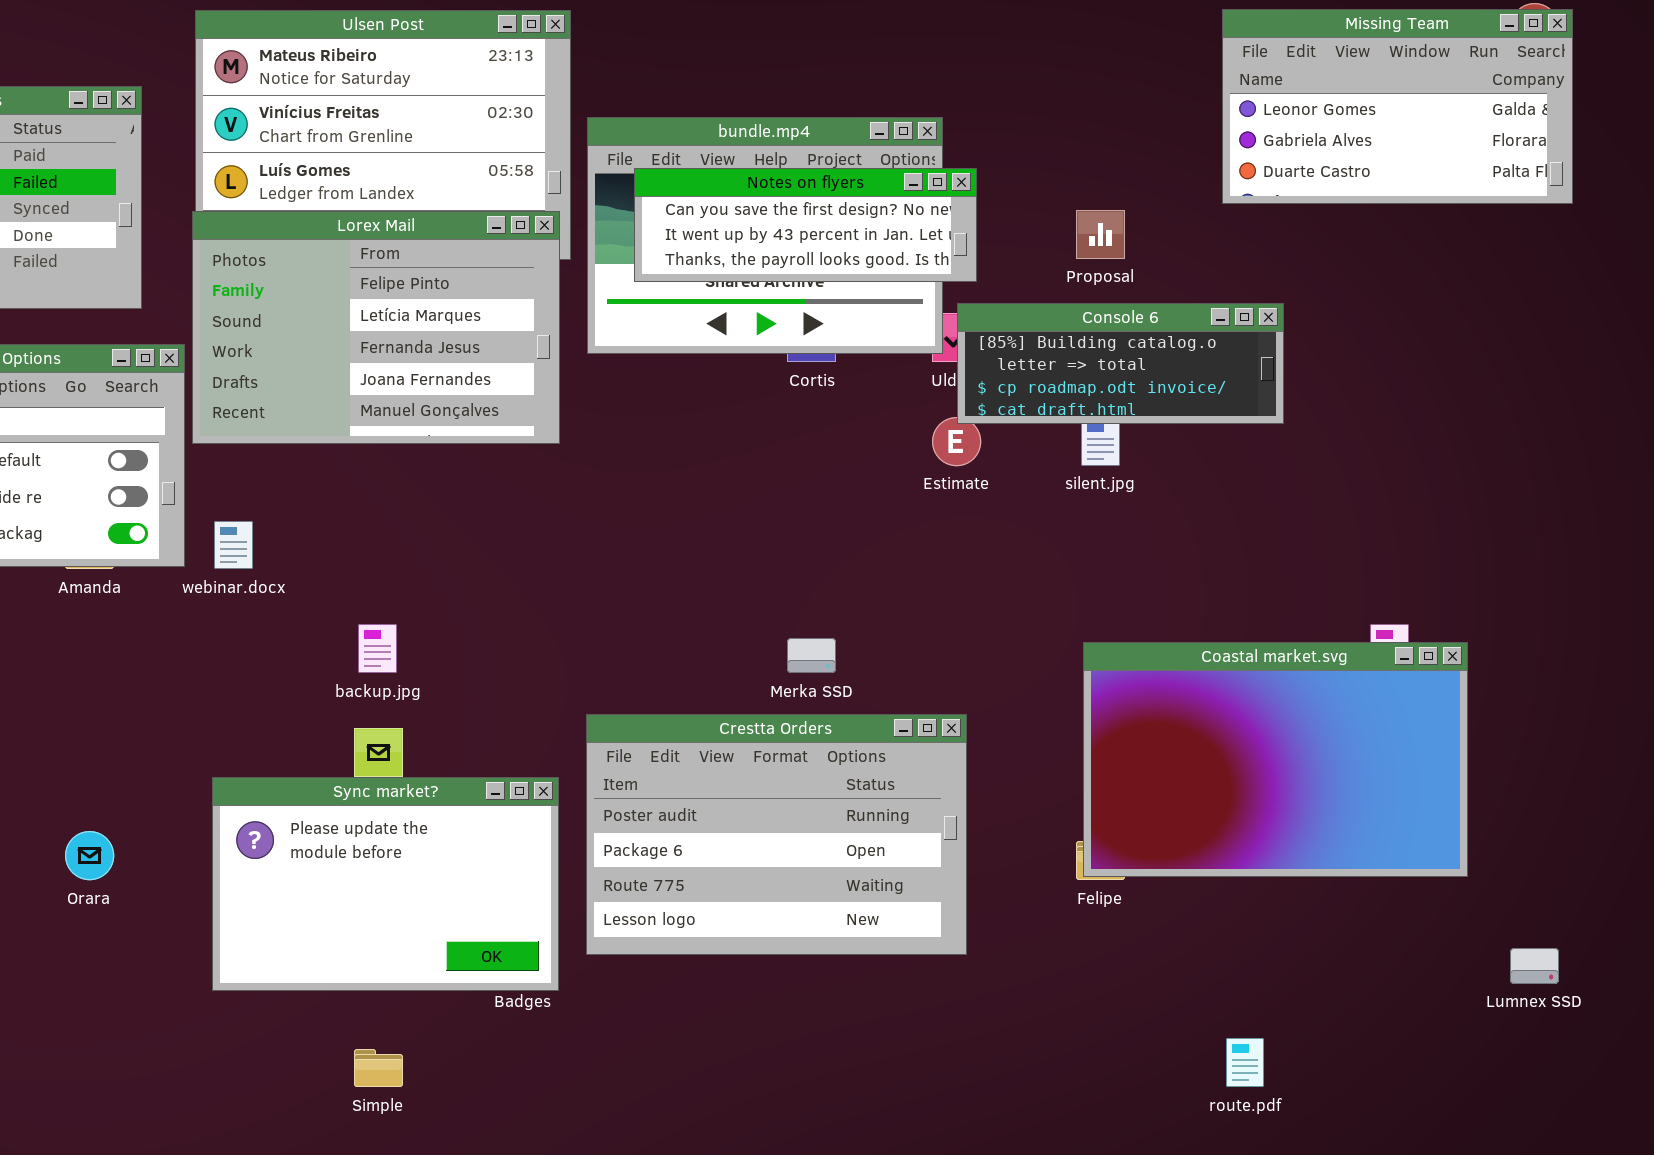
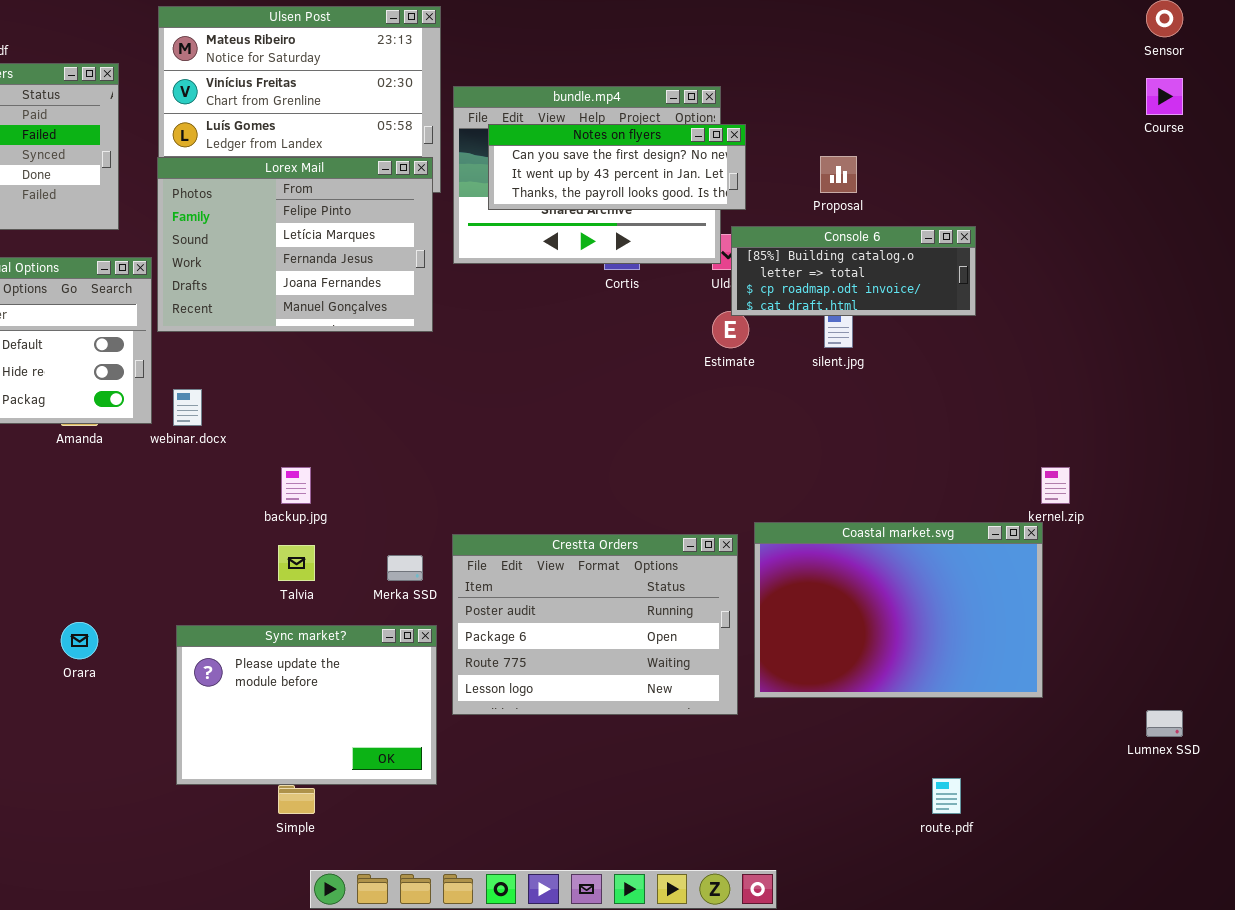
Missing Team: [1222,9,1573,204] -> none, closed
Merka SSD: [787,638,836,673] -> [387,555,423,581], moved
Coastal market.svg: [1083,642,1468,877] -> [754,522,1043,698], moved
Sync market?: [212,777,559,991] -> [176,625,437,785], moved

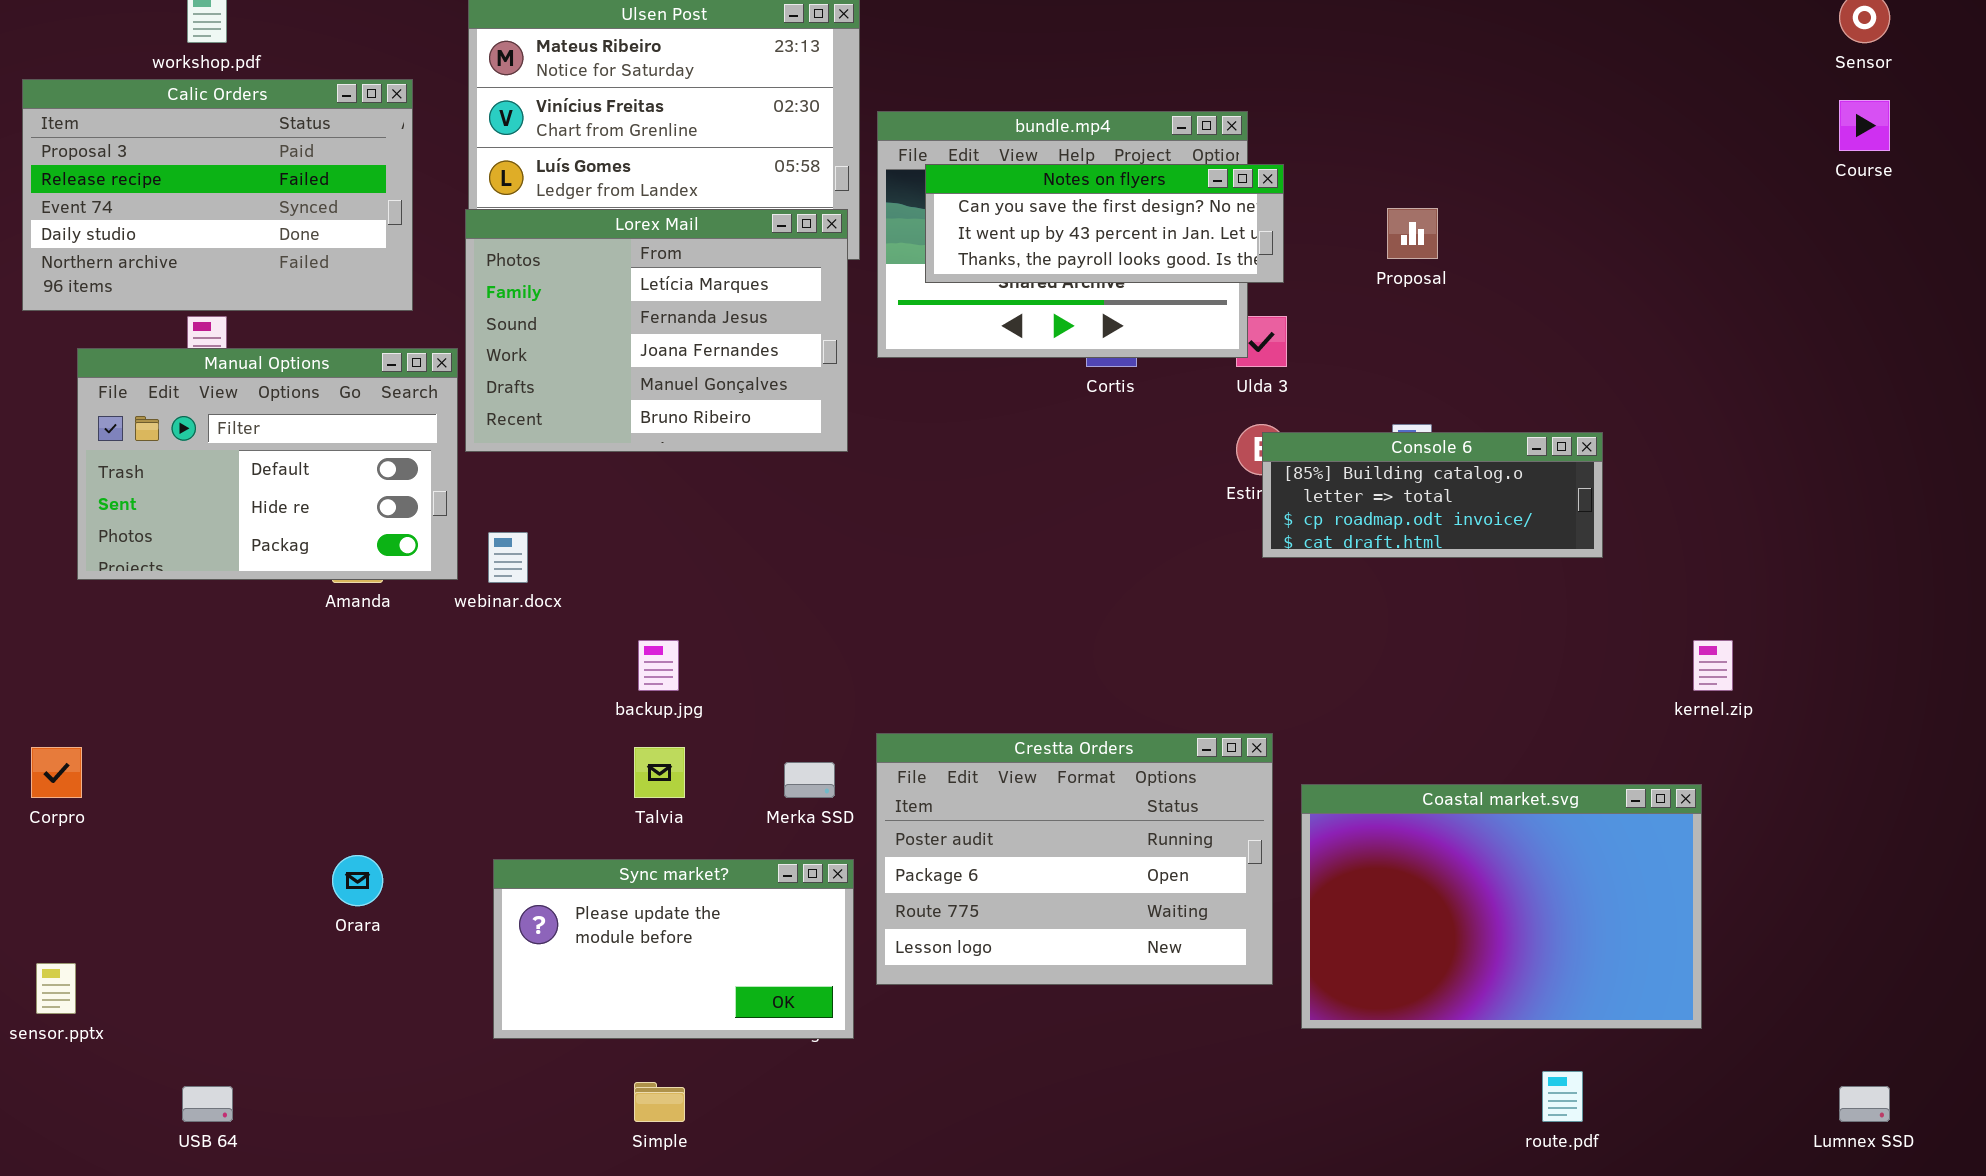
Lorex Mail: [157,157,433,332] -> [465,209,848,452], scrolled down 1 row
Console 6: [731,226,976,316] -> [1262,432,1603,558], moved
Coastal market.svg: [754,522,1043,698] -> [1301,784,1702,1029], moved
Sync market?: [176,625,437,785] -> [493,859,854,1039], resized
Lumnex SSD: [1146,710,1183,737] -> [1839,1086,1890,1122], moved

